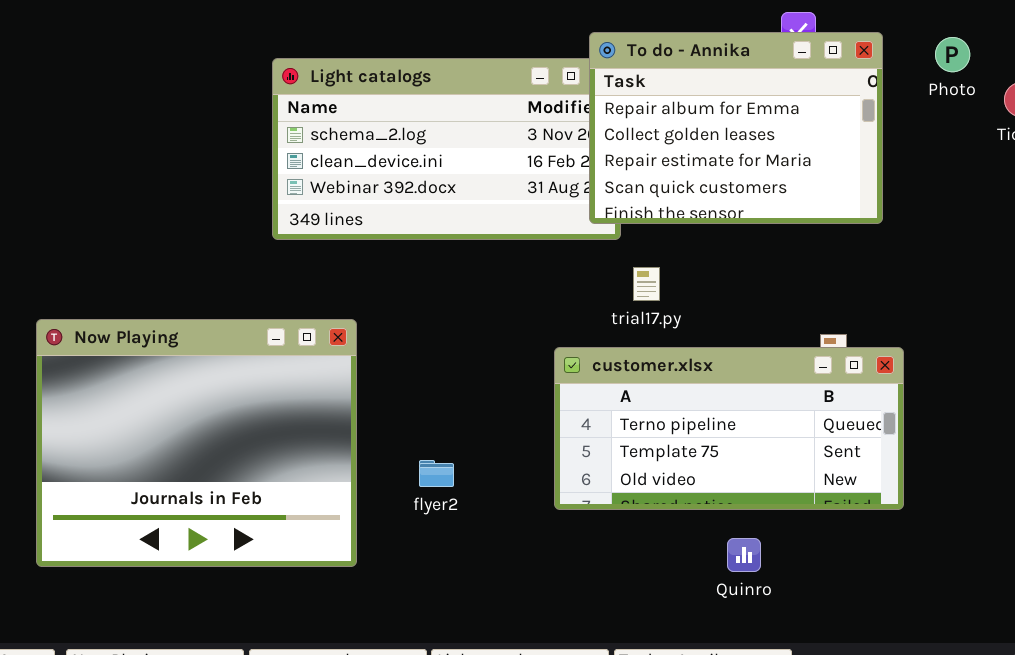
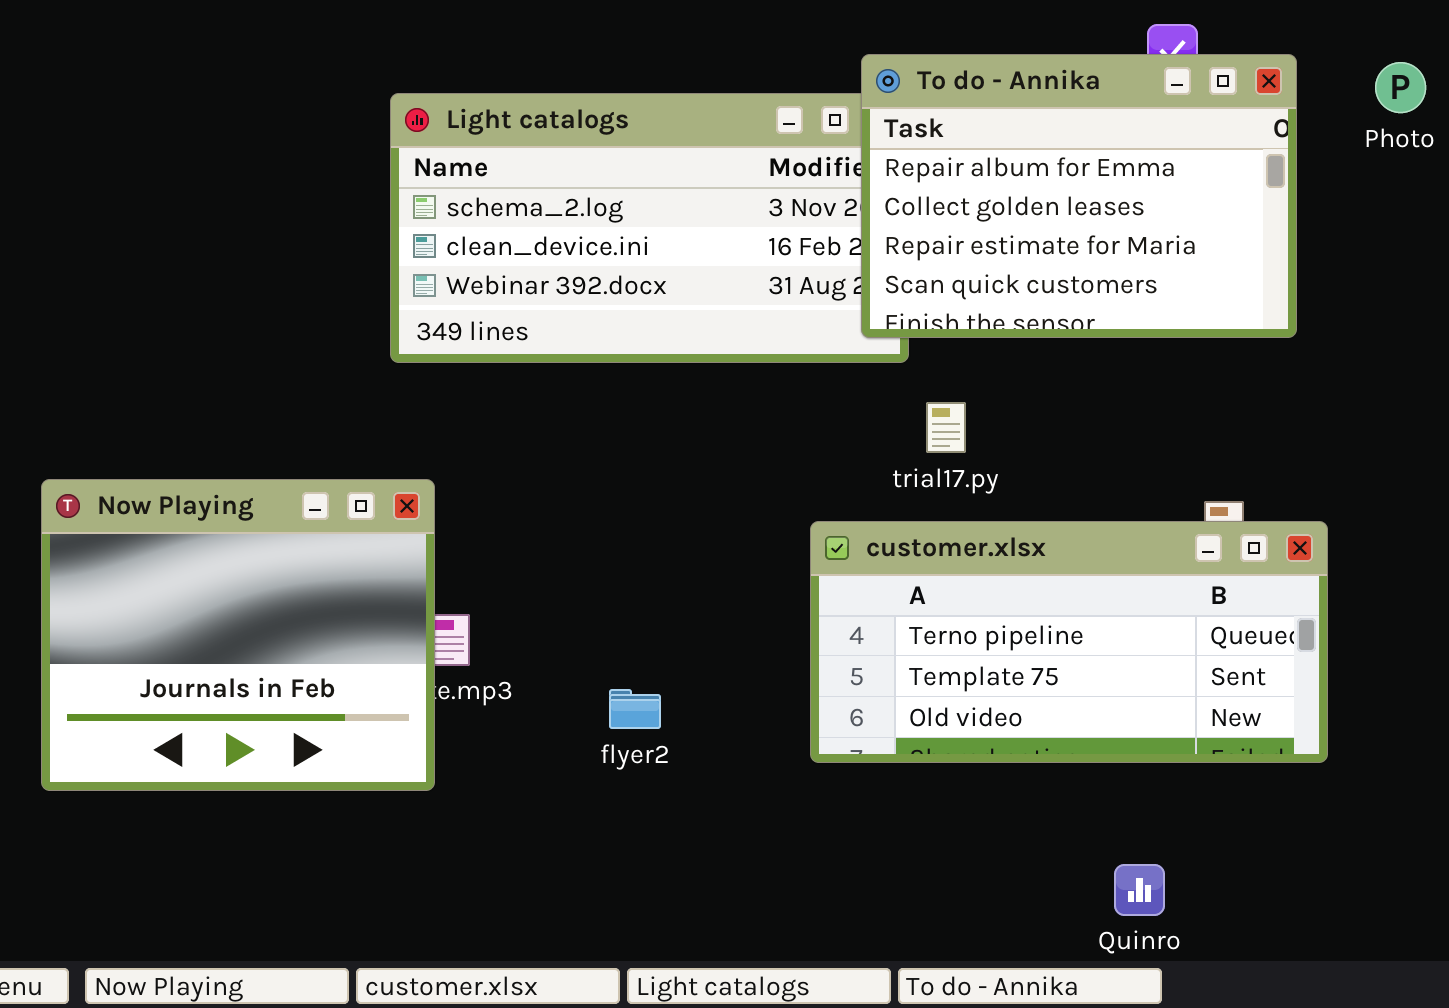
Now Playing: [36,319,357,567] -> [41,479,435,791], resized
Quinro: [727,538,761,572] -> [1114,864,1165,916], moved

